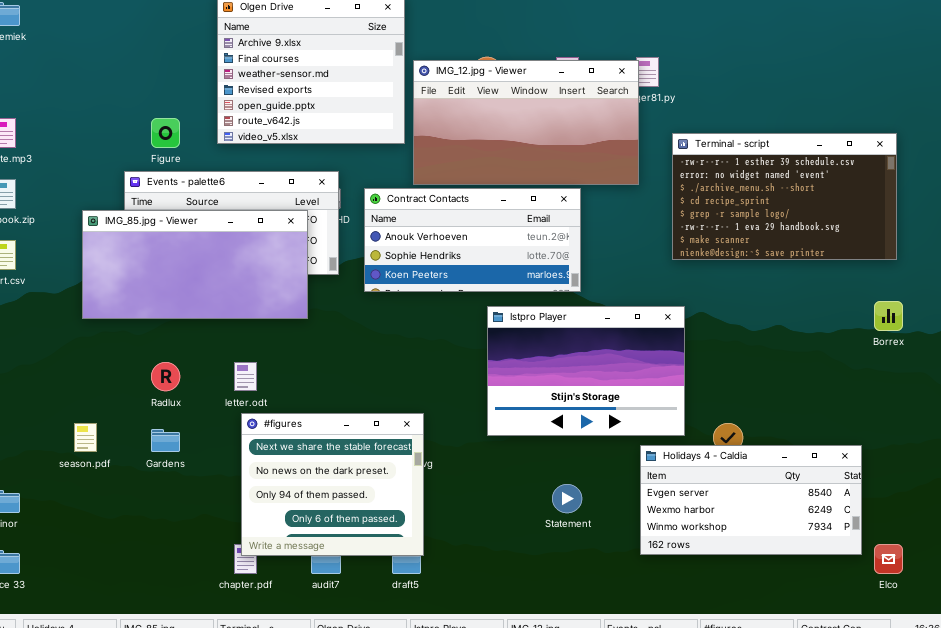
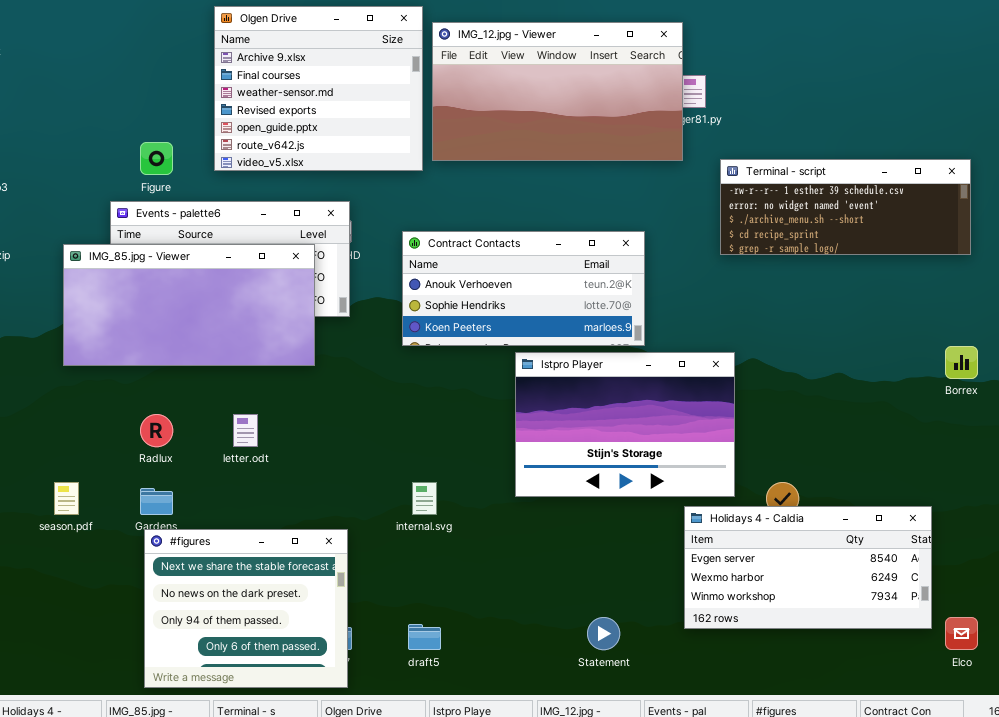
IMG_12.jpg - Viewer: [413,60,639,185] -> [432,22,683,161], moved
Terminal - script: [672,133,897,260] -> [720,159,971,255], resized
Contract Contacts: [364,188,581,292] -> [402,231,645,346], moved
#figures: [241,413,424,556] -> [144,529,348,688], moved
Statement: [552,484,582,513] -> [587,617,620,650], moved

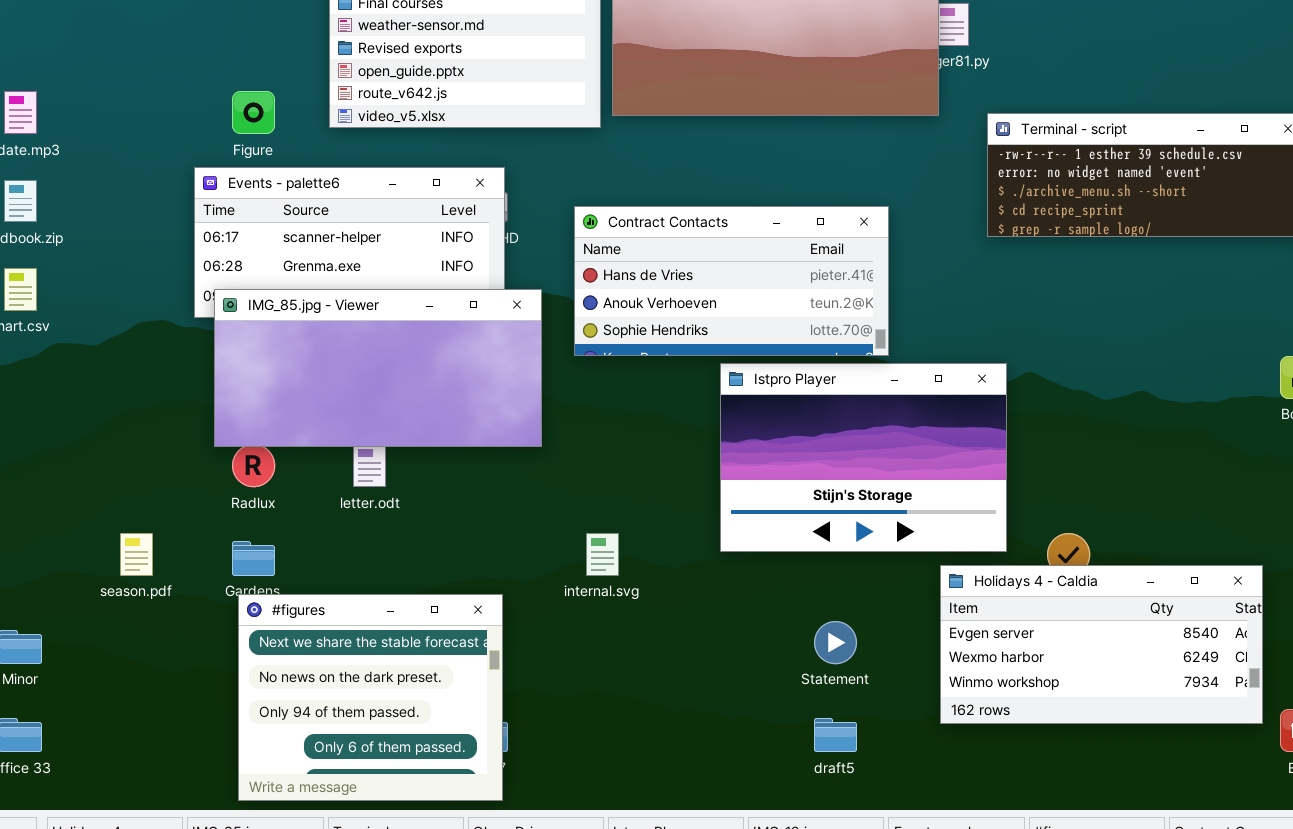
Contract Contacts: [402,231,645,346] -> [574,206,889,356], scrolled up 1 row
IMG_85.jpg - Viewer: [63,244,315,366] -> [214,289,542,447], moved
Statement: [587,617,620,650] -> [814,621,857,664], moved
draft5: [408,624,441,650] -> [814,718,857,752], moved

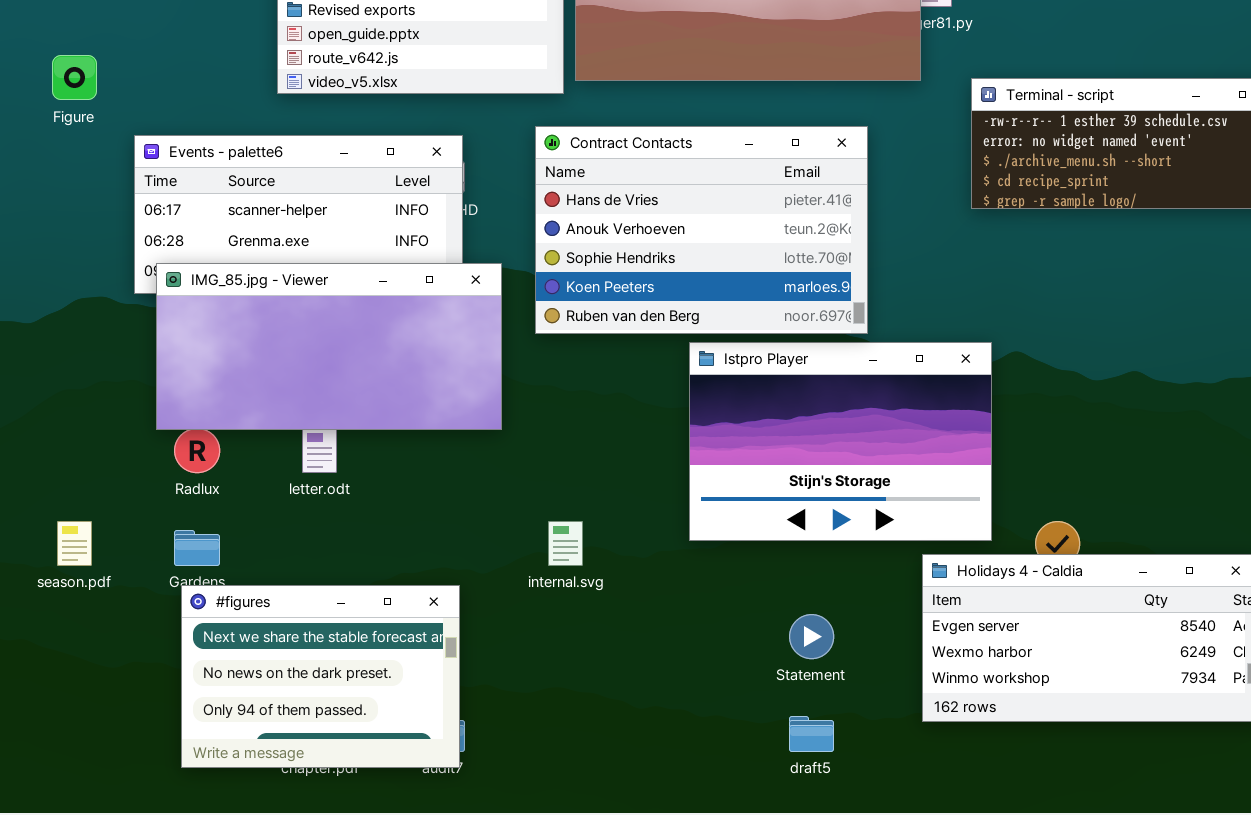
Figure: [232,91,275,134] -> [52,55,97,100], moved
Contract Contacts: [574,206,889,356] -> [535,126,868,334], resized
#figures: [238,594,503,801] -> [181,585,460,768], resized

